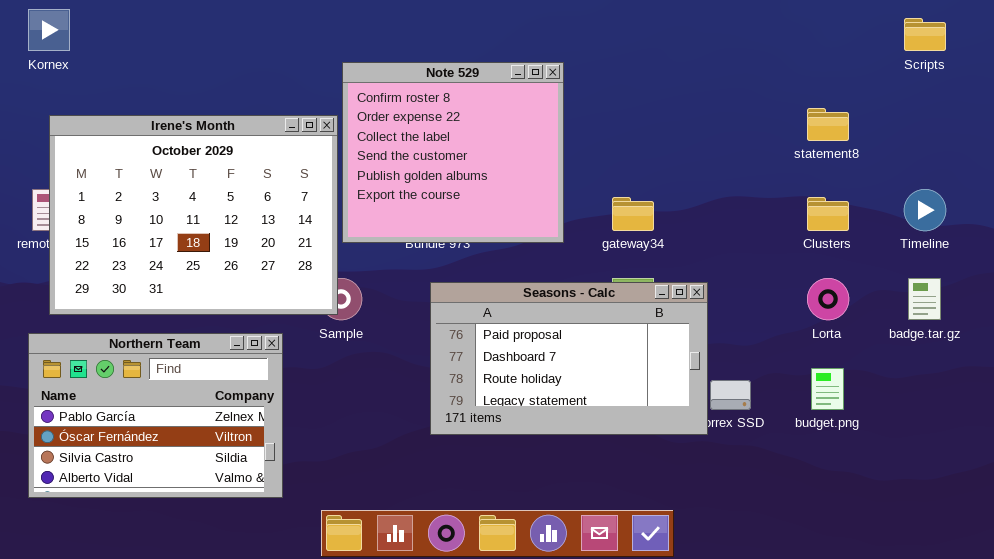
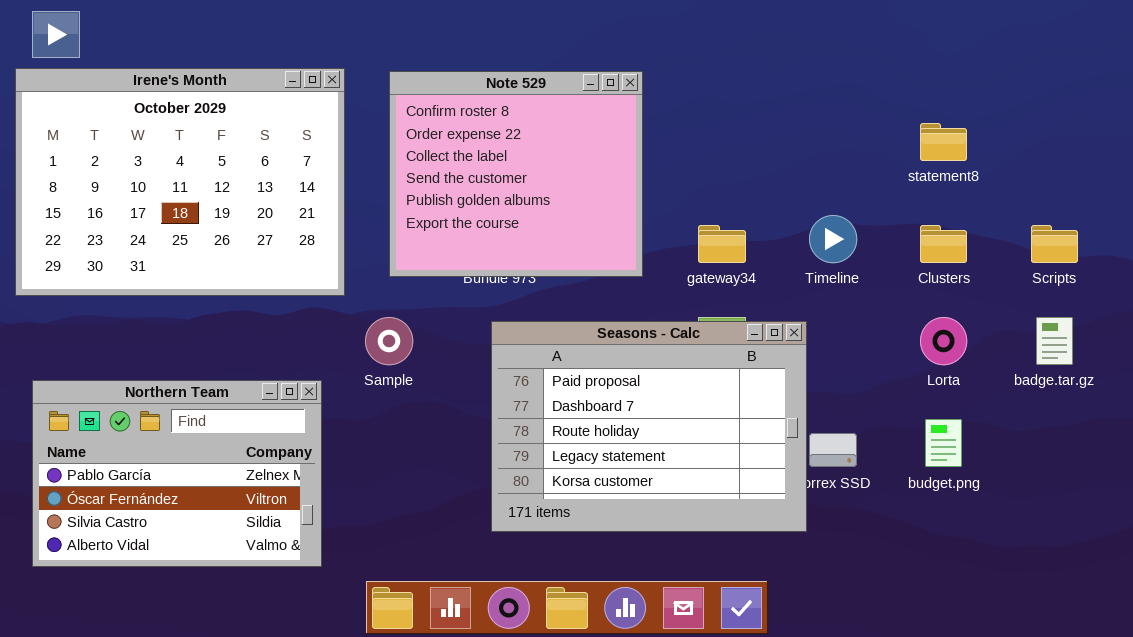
Scripts: [904,18,946,51] -> [1031,225,1078,263], moved
Irene's Month: [49,115,338,315] -> [15,68,345,296], moved
Timeline: [904,189,946,231] -> [809,215,857,263], moved
Seasons - Calc: [430,282,708,435] -> [491,321,807,532], resized

